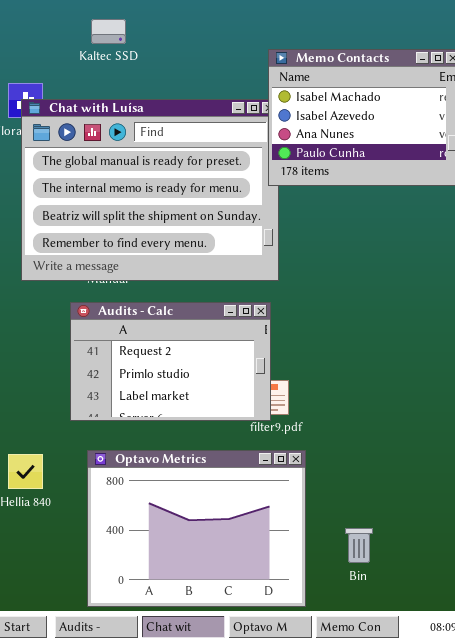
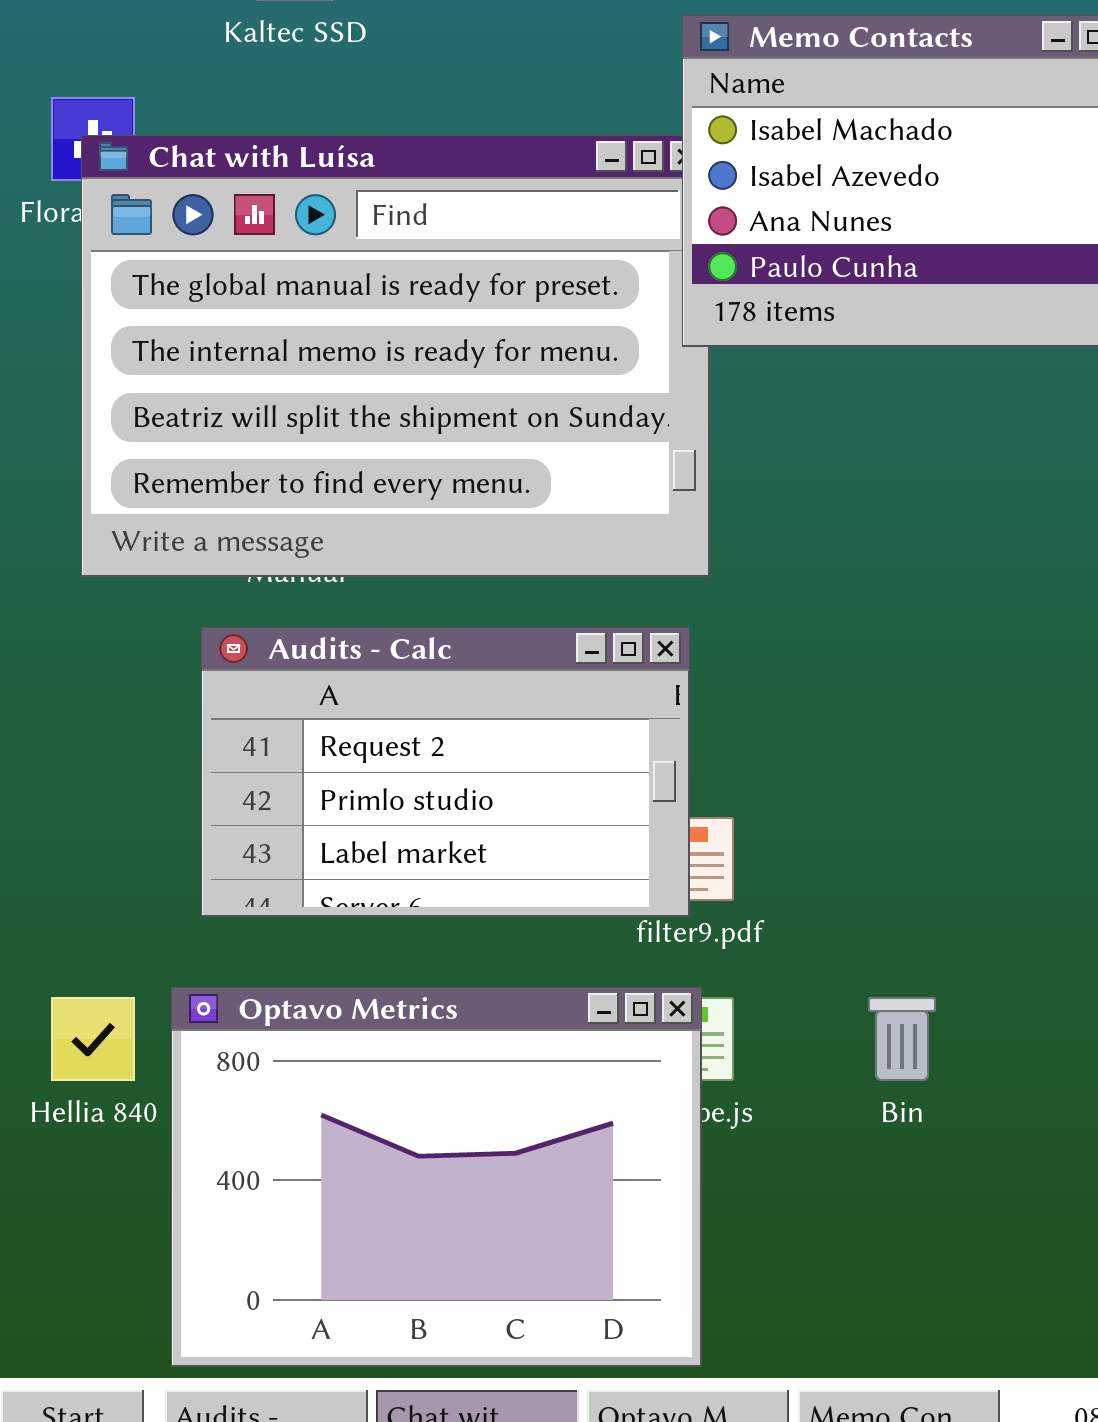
Optavo Metrics: [87,450,306,607] -> [171,987,702,1367], moved
Bin: [345,528,373,563] -> [868,997,936,1081], moved

